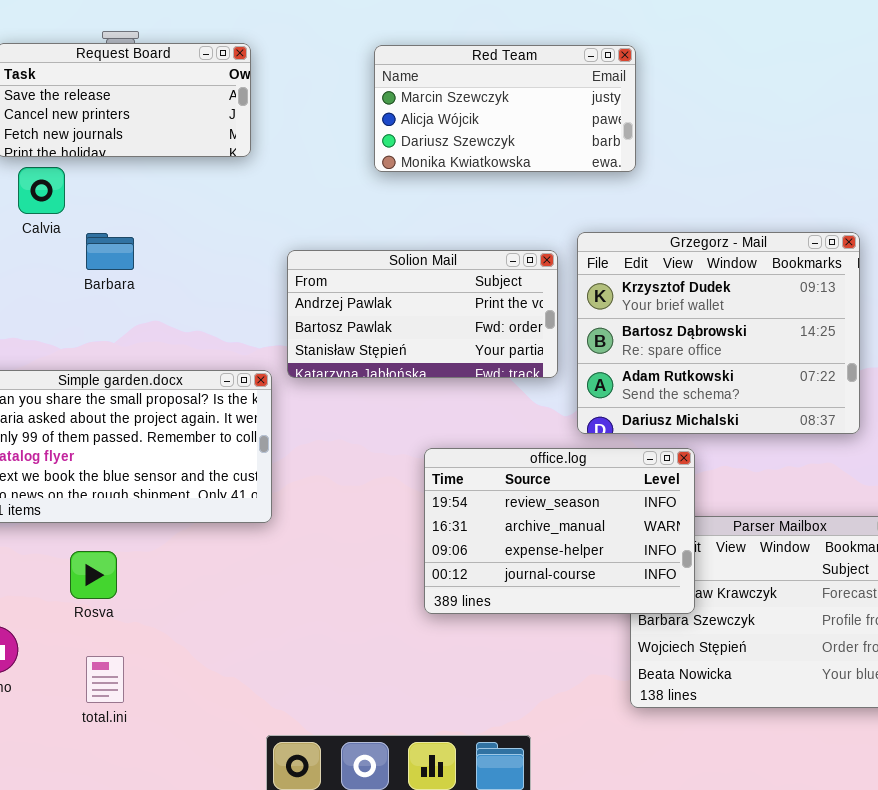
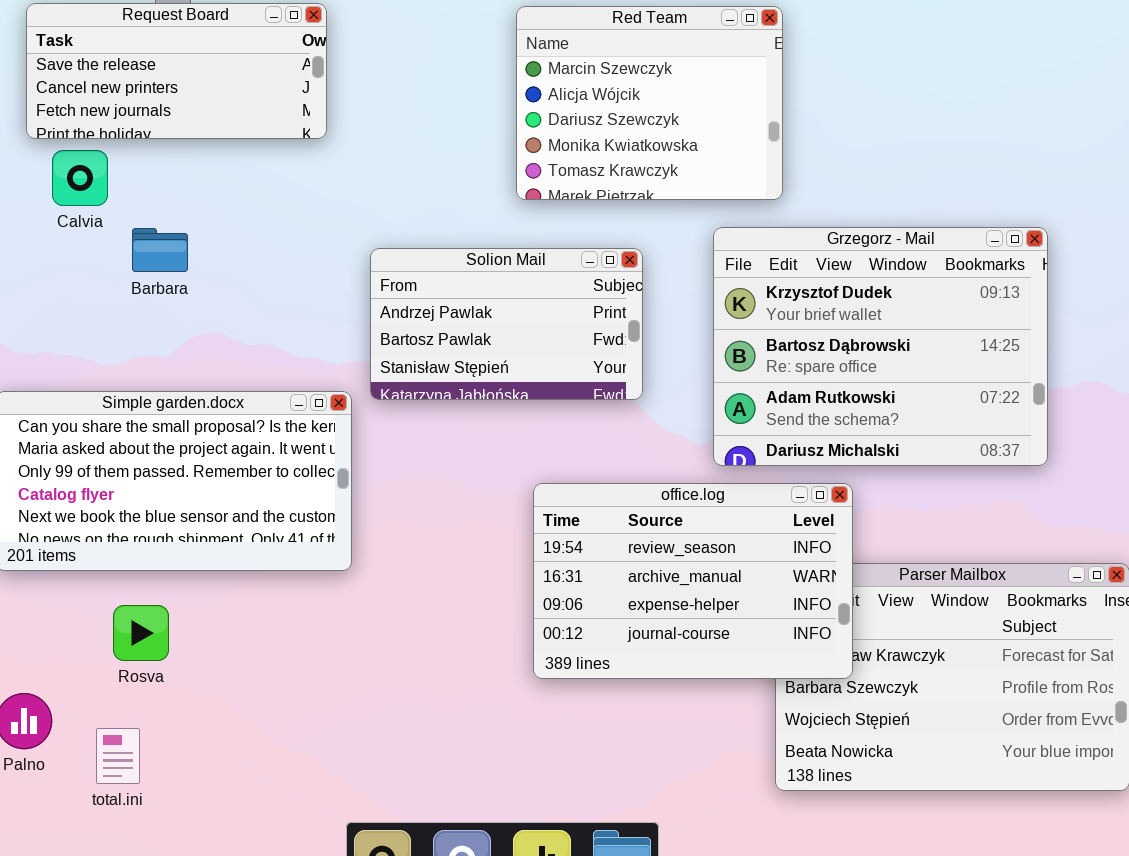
Red Team: [374,45,636,172] -> [516,6,783,200], resized
Solion Mail: [287,250,558,378] -> [370,248,643,400], resized
total.ini: [86,656,124,703] -> [96,728,140,784], moved

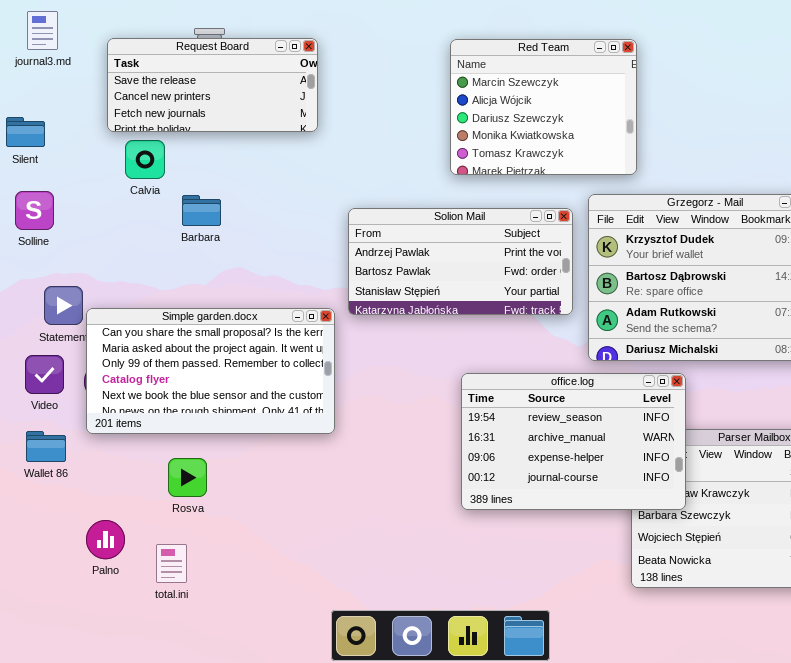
Solion Mail: [370,248,643,400] -> [348,208,573,315], resized

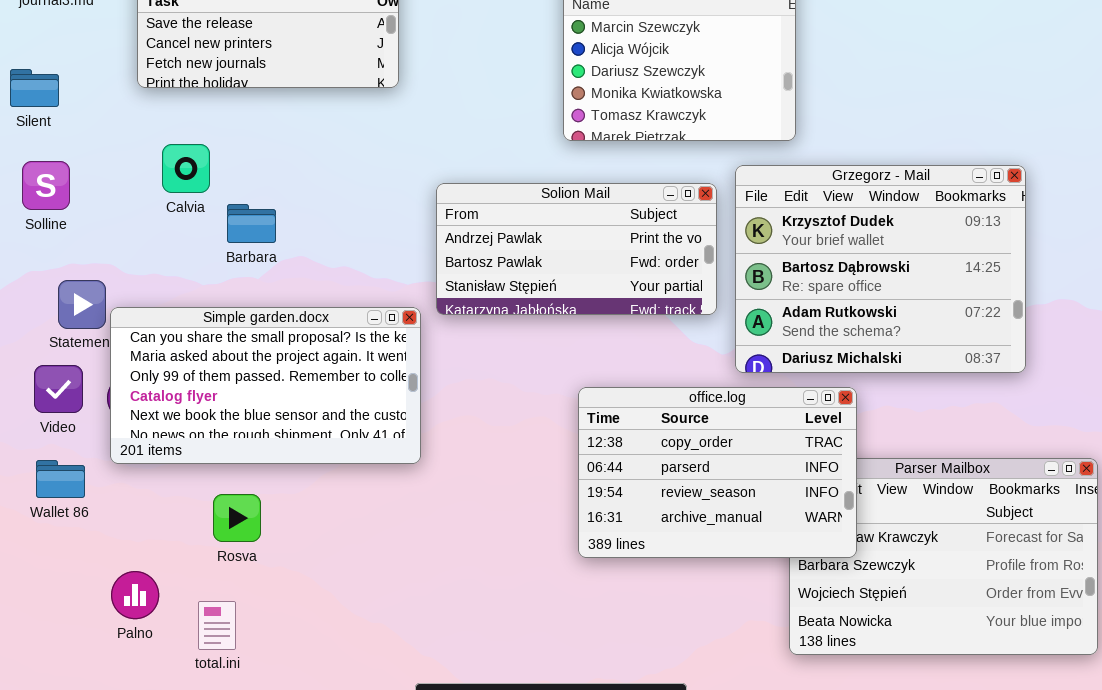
Calvia: [125,140,165,179] -> [162,144,210,193], moved
Barbara: [182,195,221,226] -> [227,204,276,243], moved
office.log: [461,373,686,510] -> [578,387,857,558], scrolled up 2 rows

